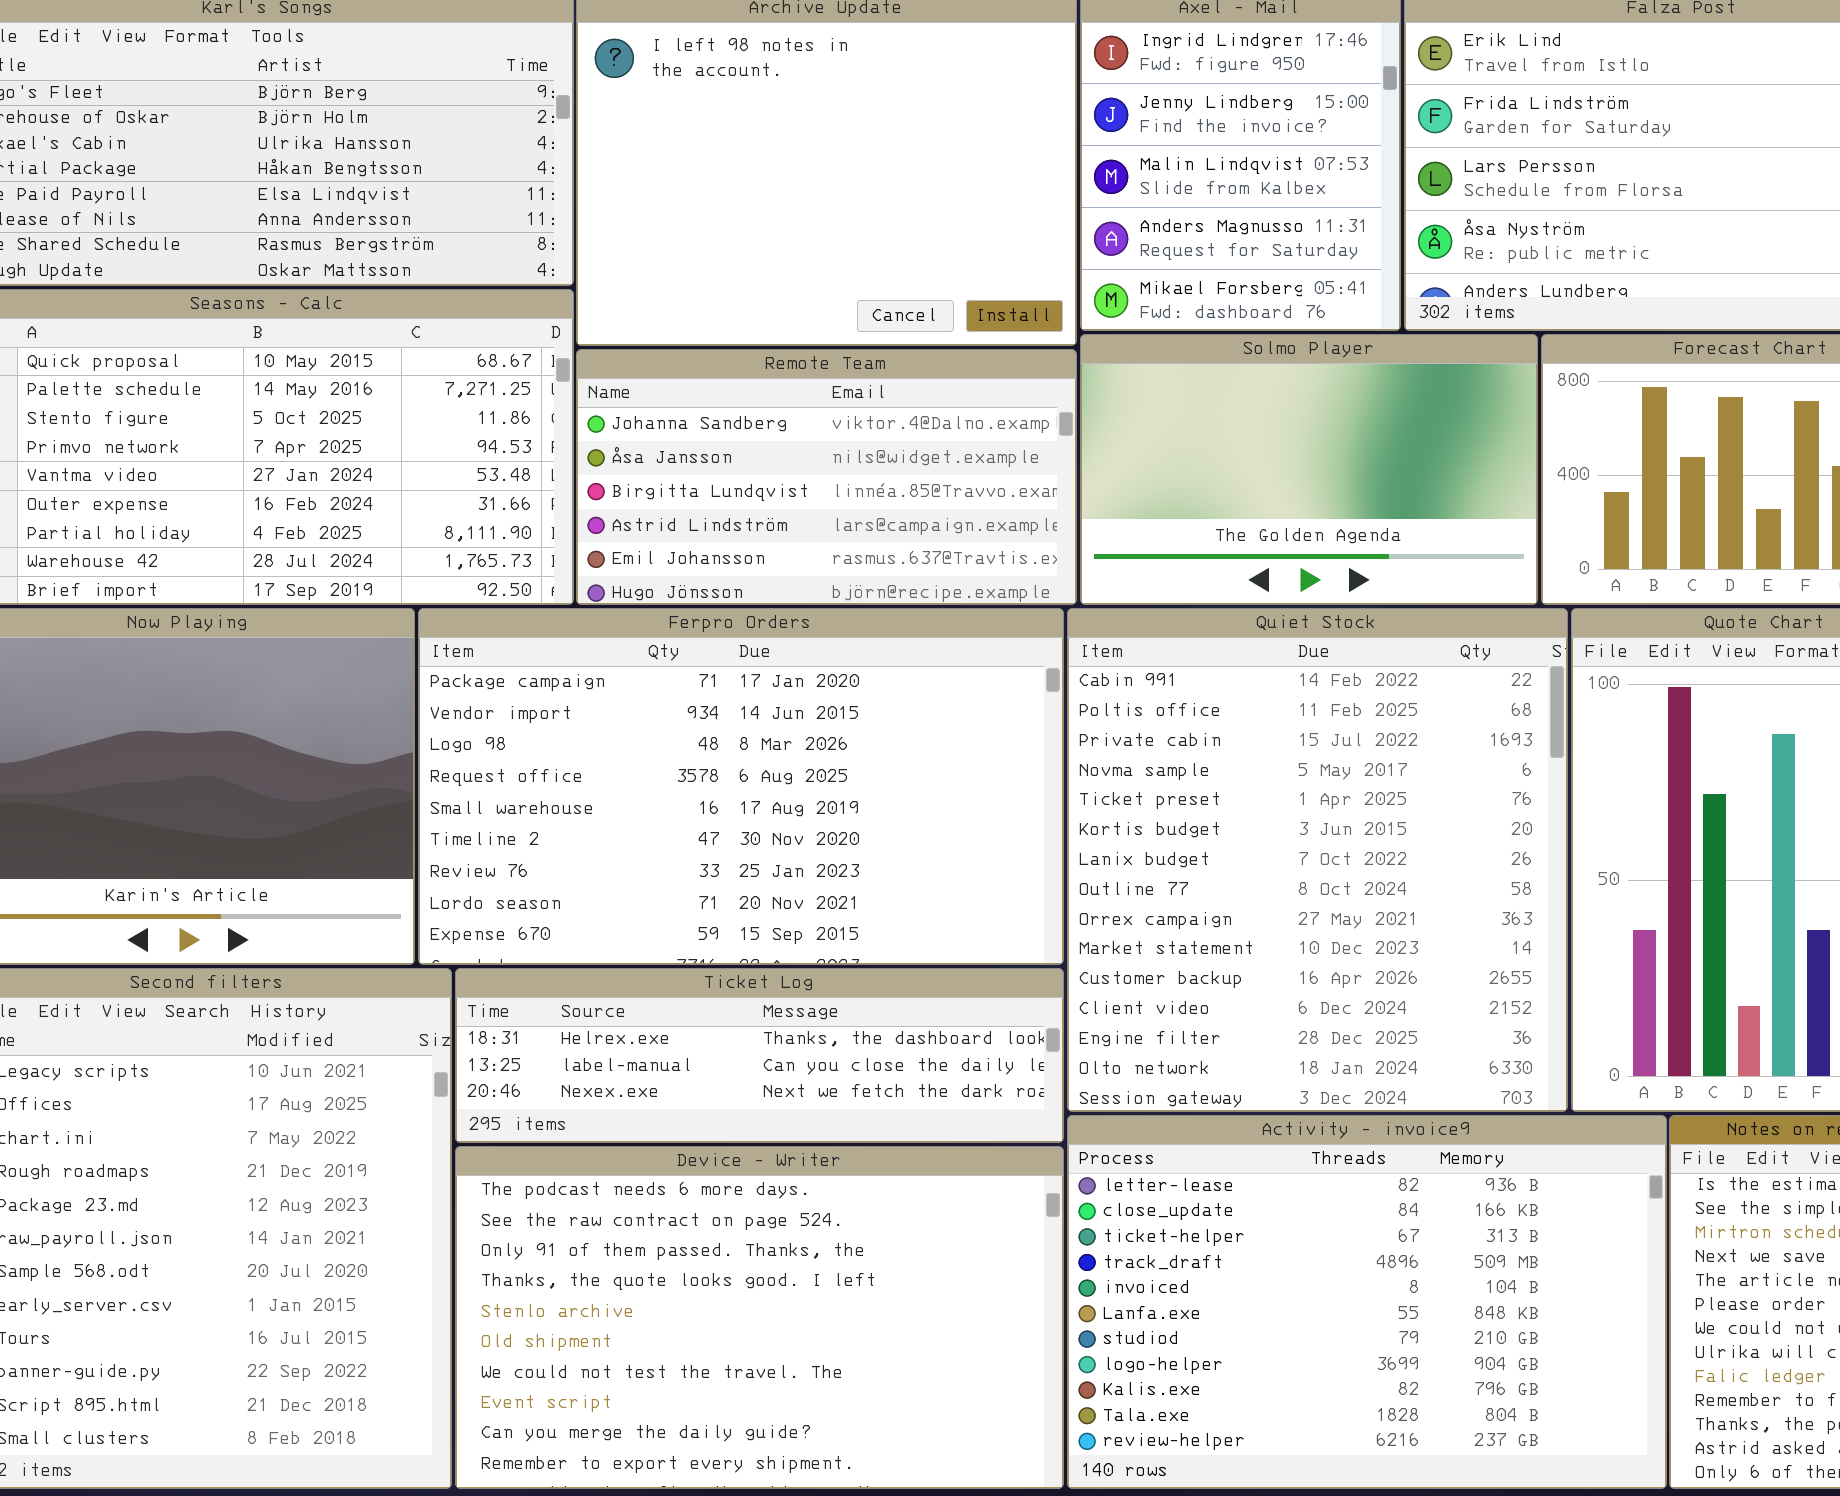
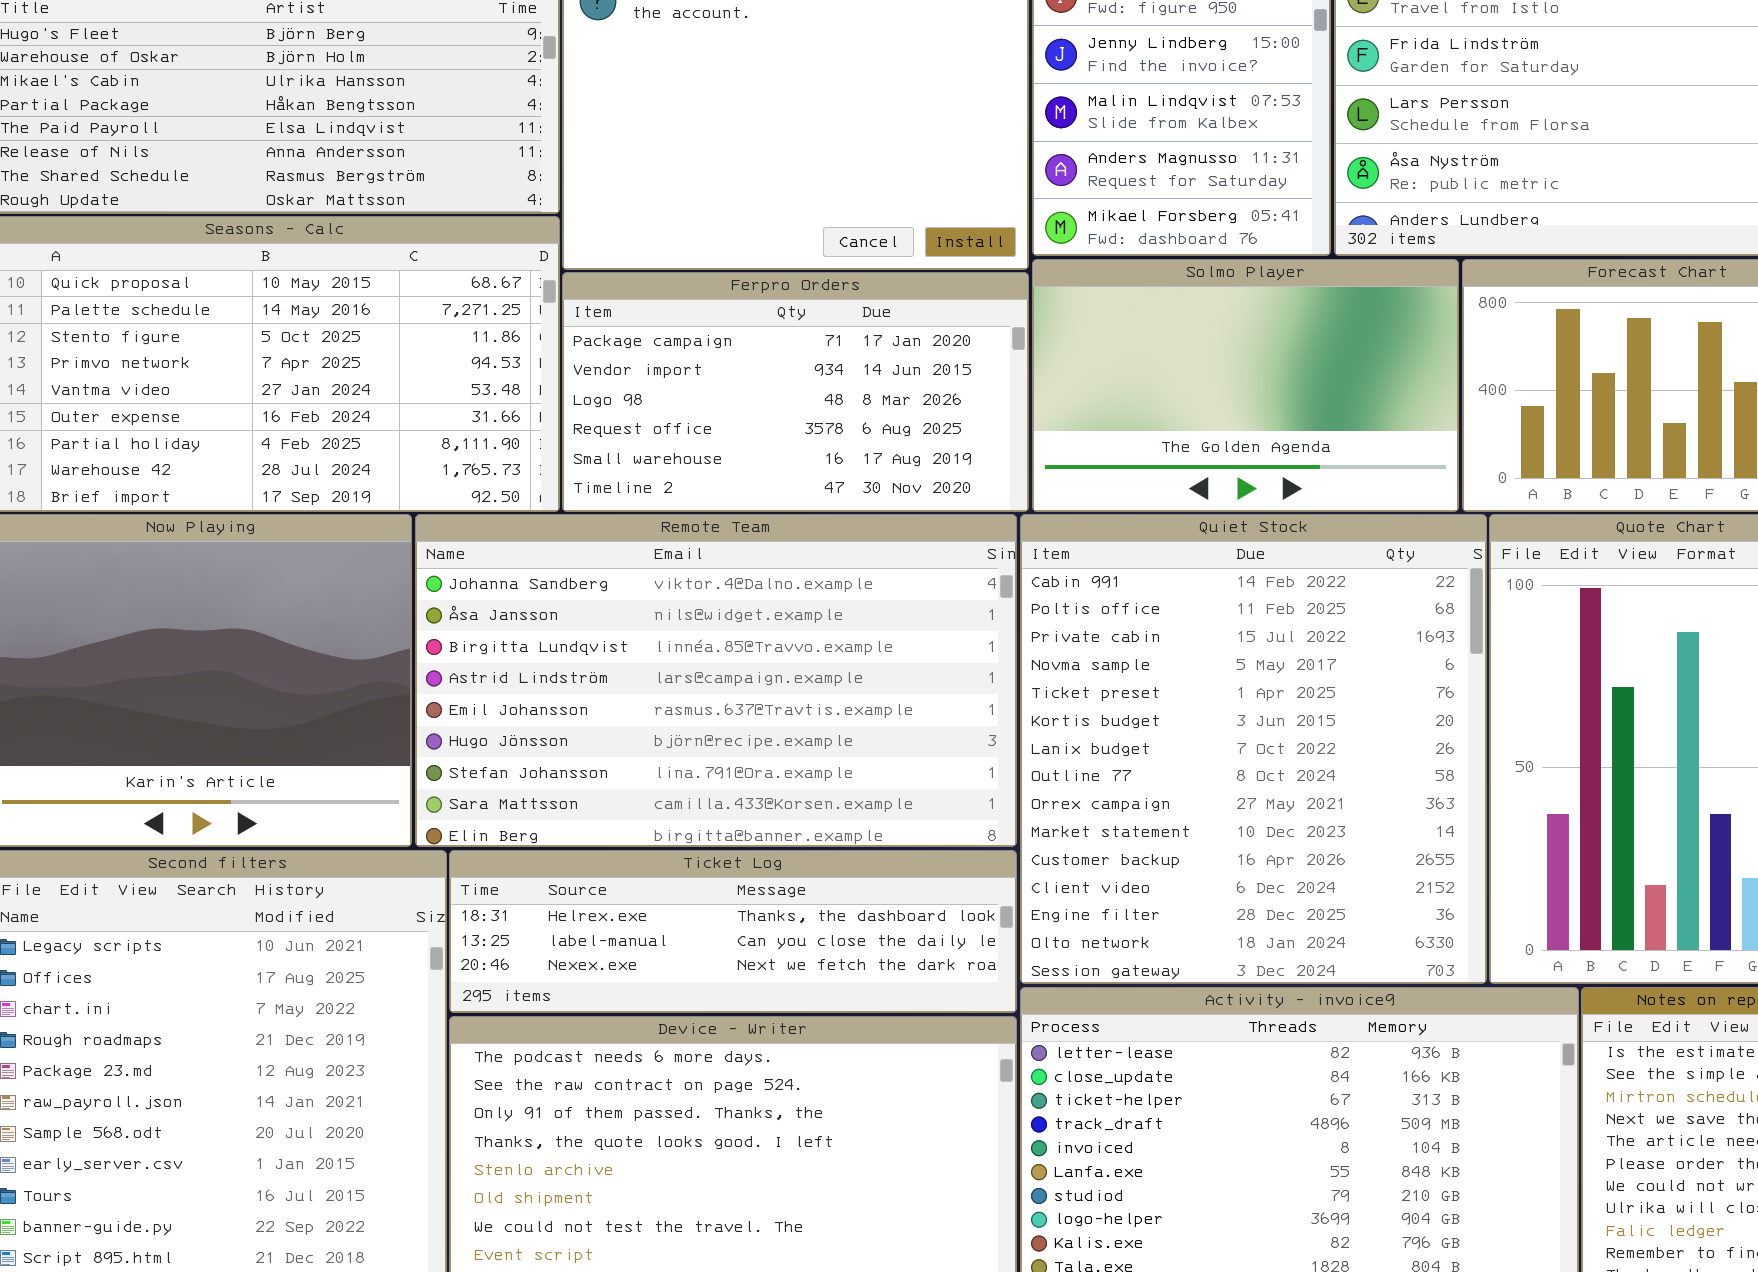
Remote Team: [576,349,1077,605] -> [415,514,1017,847], moved, resized
Ferpro Orders: [418,608,1064,965] -> [562,272,1029,512], moved, resized

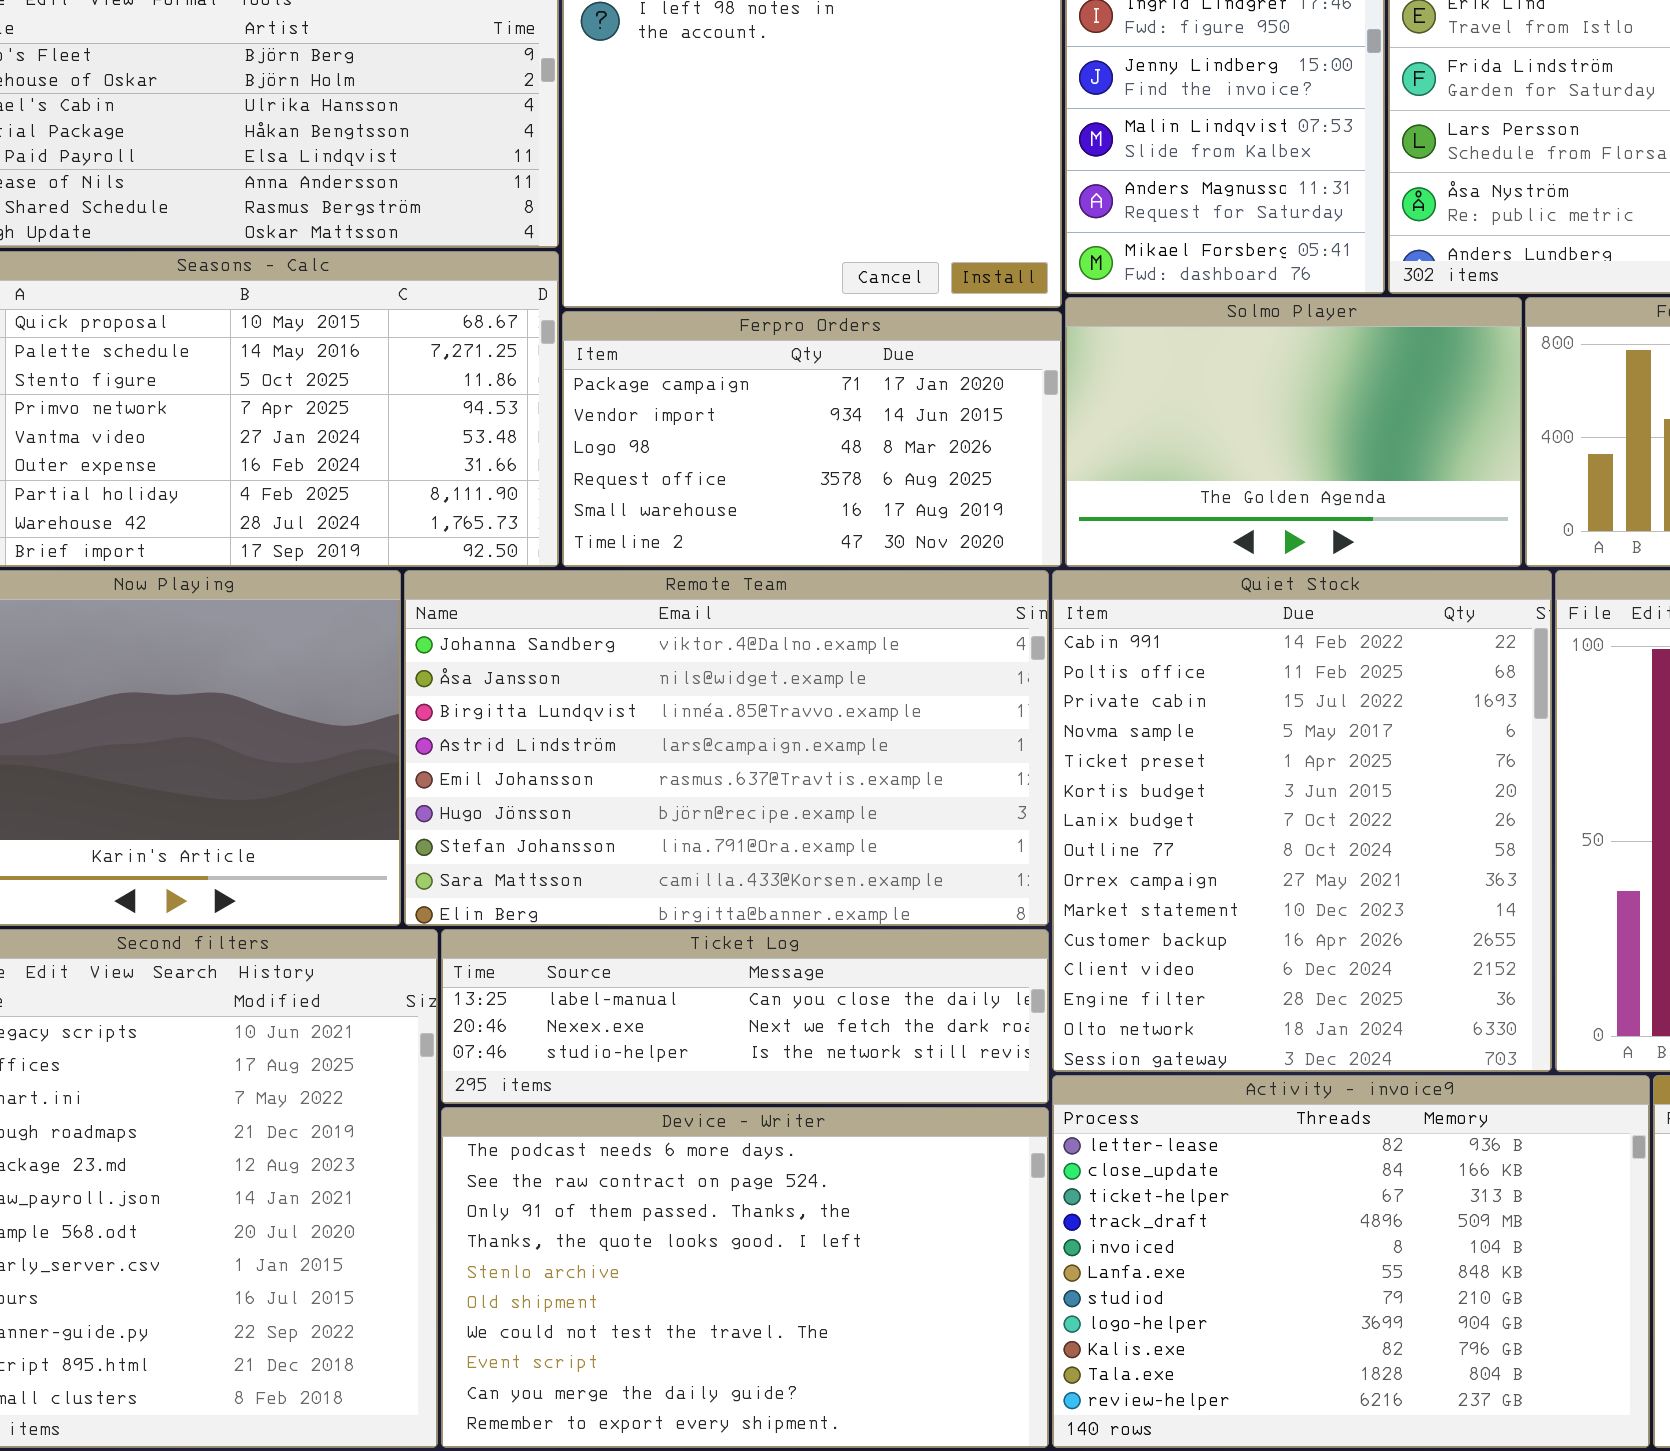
Ticket Log: [449,850,1017,1013] -> [441,929,1049,1104], scrolled down 1 row

